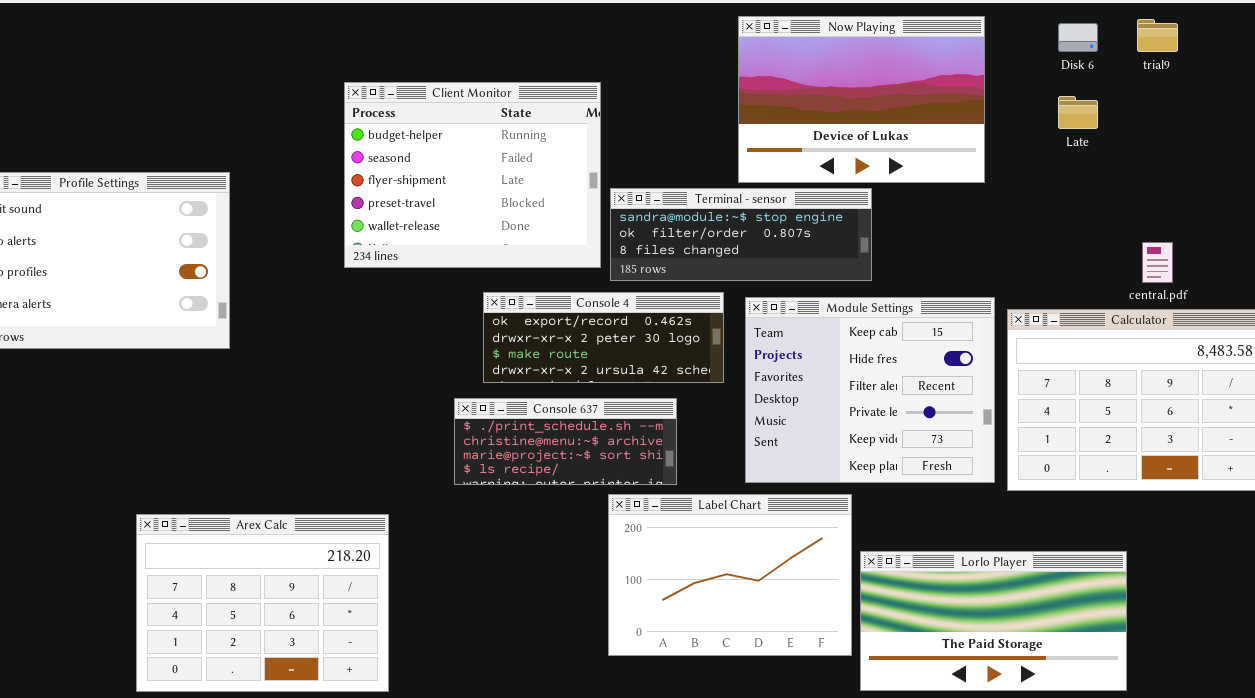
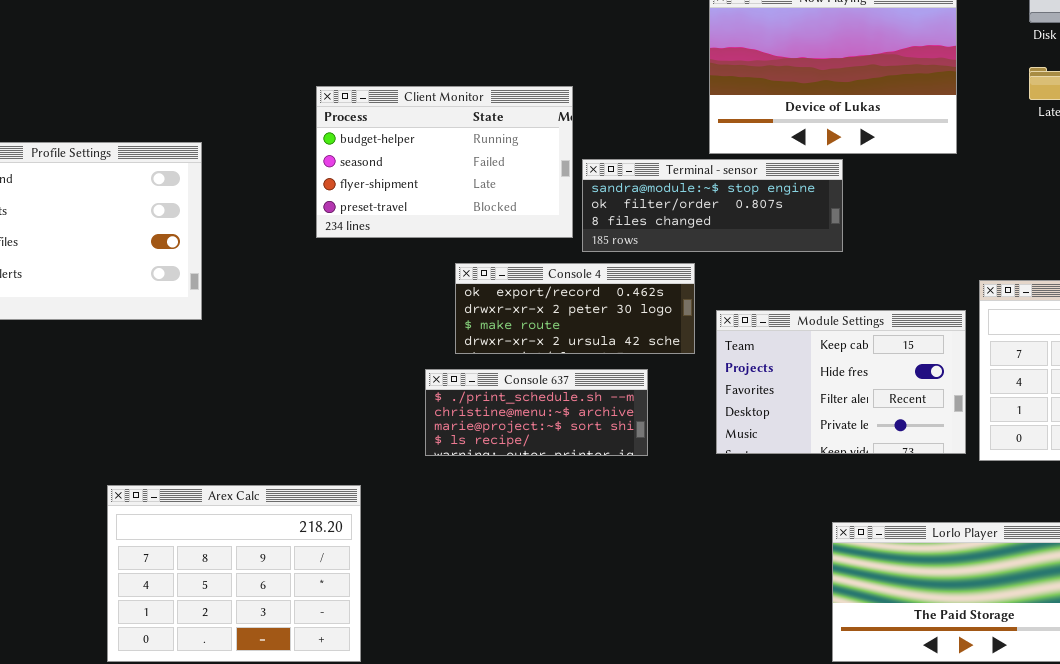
Client Monitor: [344,82,601,268] -> [316,86,573,238], resized
Module Settings: [745,297,995,483] -> [716,310,966,454], resized
Label Chart: [608,494,852,656] -> none, closed

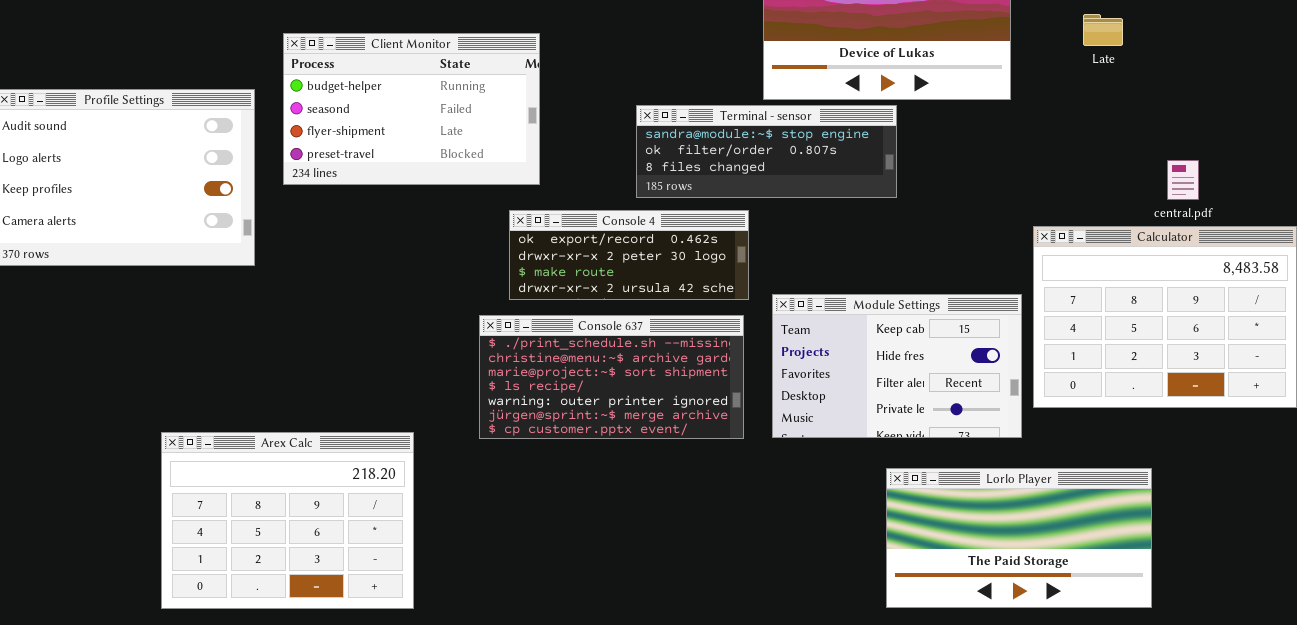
Client Monitor: [316,86,573,238] -> [283,33,540,185], moved
Module Settings: [716,310,966,454] -> [772,294,1022,438], moved
Console 637: [425,369,648,456] -> [479,315,744,439], resized

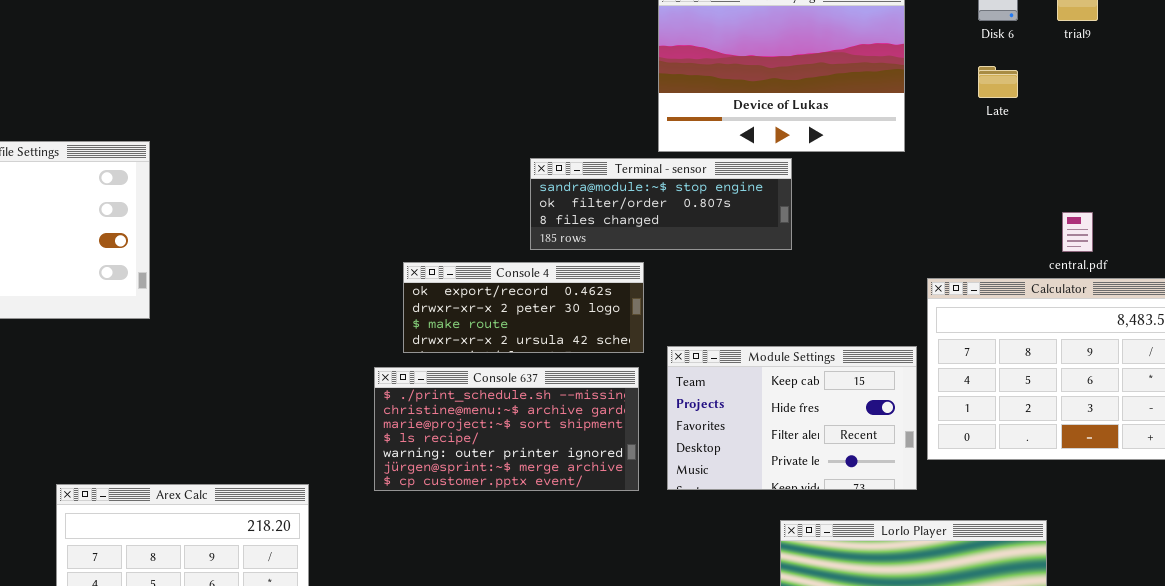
Client Monitor: [283,33,540,185] -> none, closed

